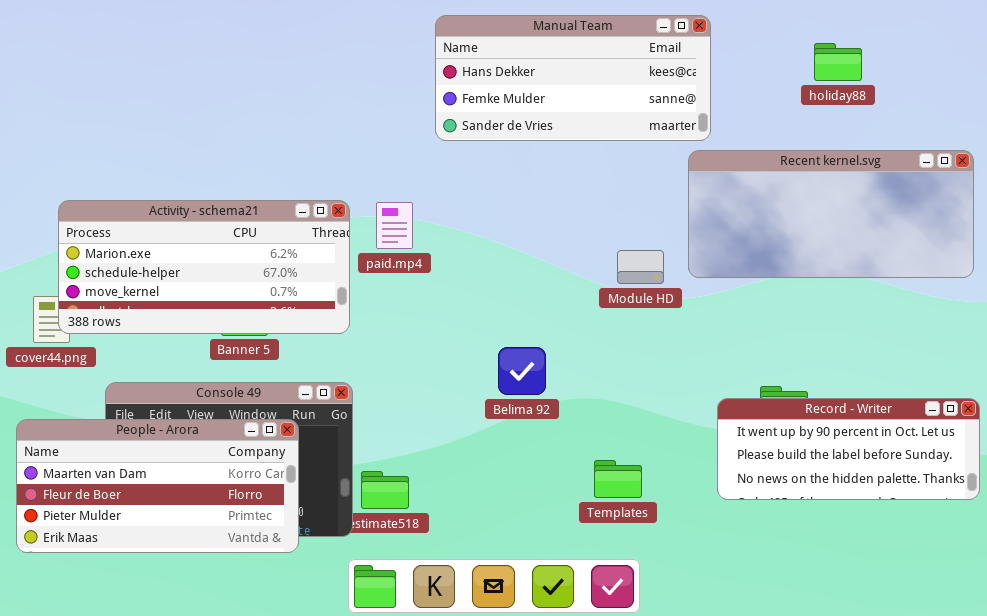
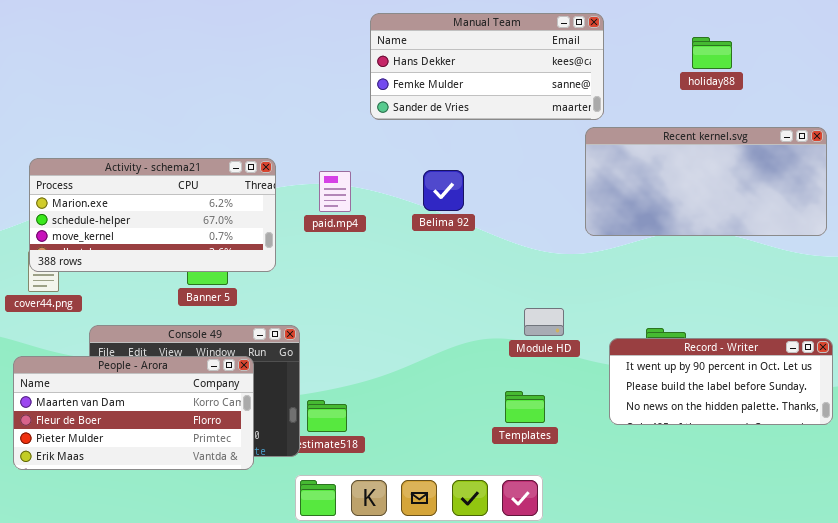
Activity - schema21: [58,200,350,334] -> [29,158,276,272], moved
Module HD: [617,250,664,284] -> [524,308,564,336], moved
Belima 92: [498,347,546,395] -> [423,170,464,211], moved

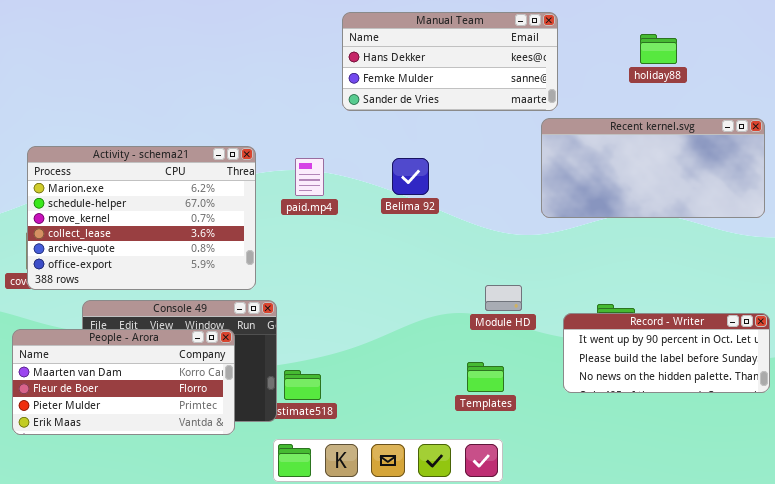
Activity - schema21: [29,158,276,272] -> [27,146,256,290], resized

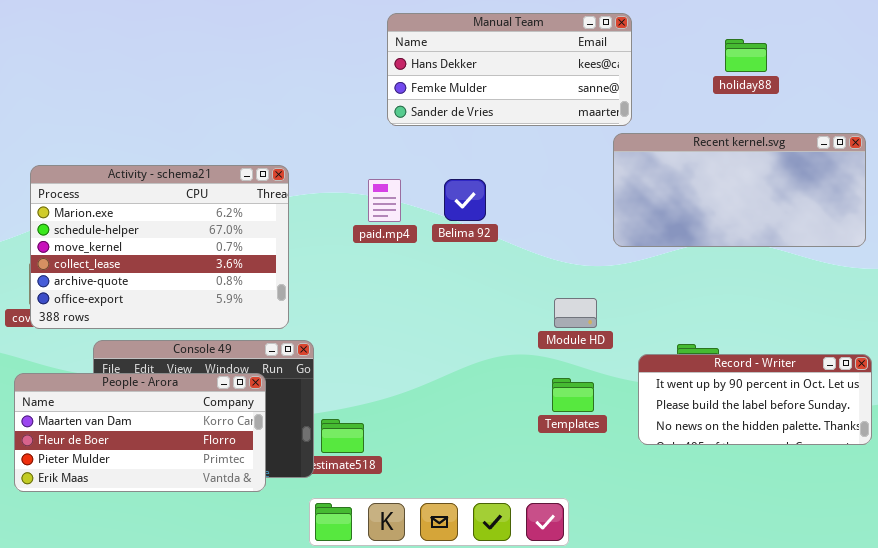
paid.mp4: [295,158,324,196] -> [368,179,401,222], moved
Module HD: [485,285,522,311] -> [554,298,597,328], moved
Templates: [467,362,504,392] -> [552,378,594,412], moved

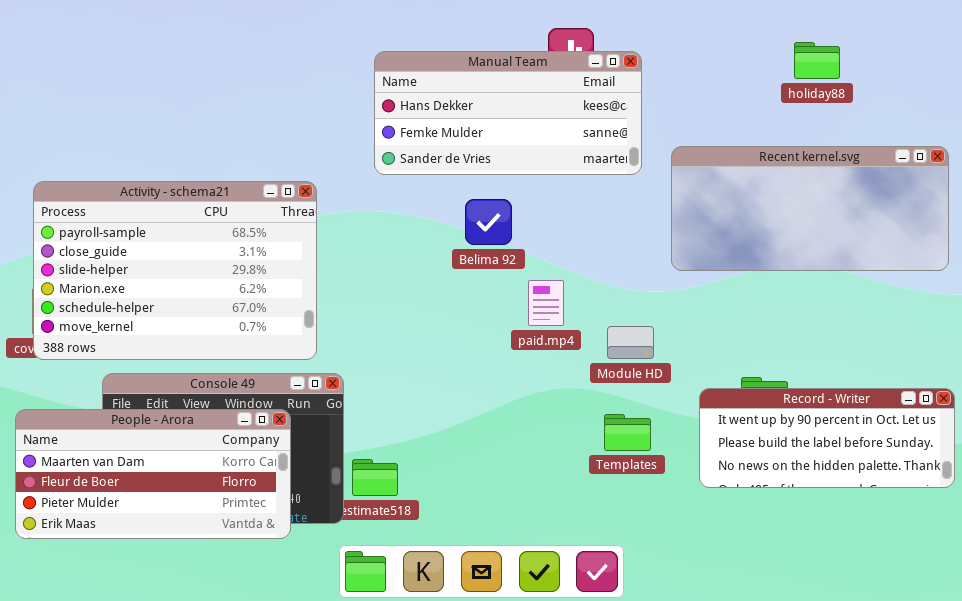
Manual Team: [387,13,632,126] -> [374,51,642,175], moved
Activity - schema21: [30,165,289,329] -> [33,181,317,360], scrolled up 3 rows
Belima 92: [444,179,486,221] -> [465,199,512,245], moved
paid.mp4: [368,179,401,222] -> [528,280,564,326], moved

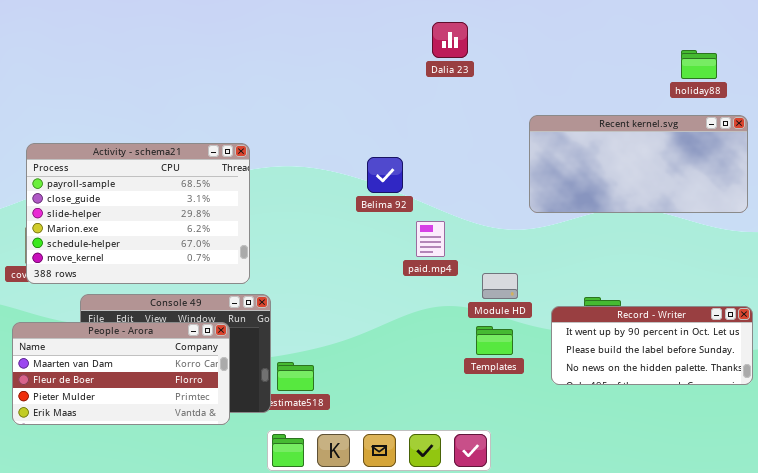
holiday88: [794,42,840,79] -> [681,50,717,79], moved
Manual Team: [374,51,642,175] -> none, closed
Module HD: [607,326,654,359] -> [482,273,518,299], moved

